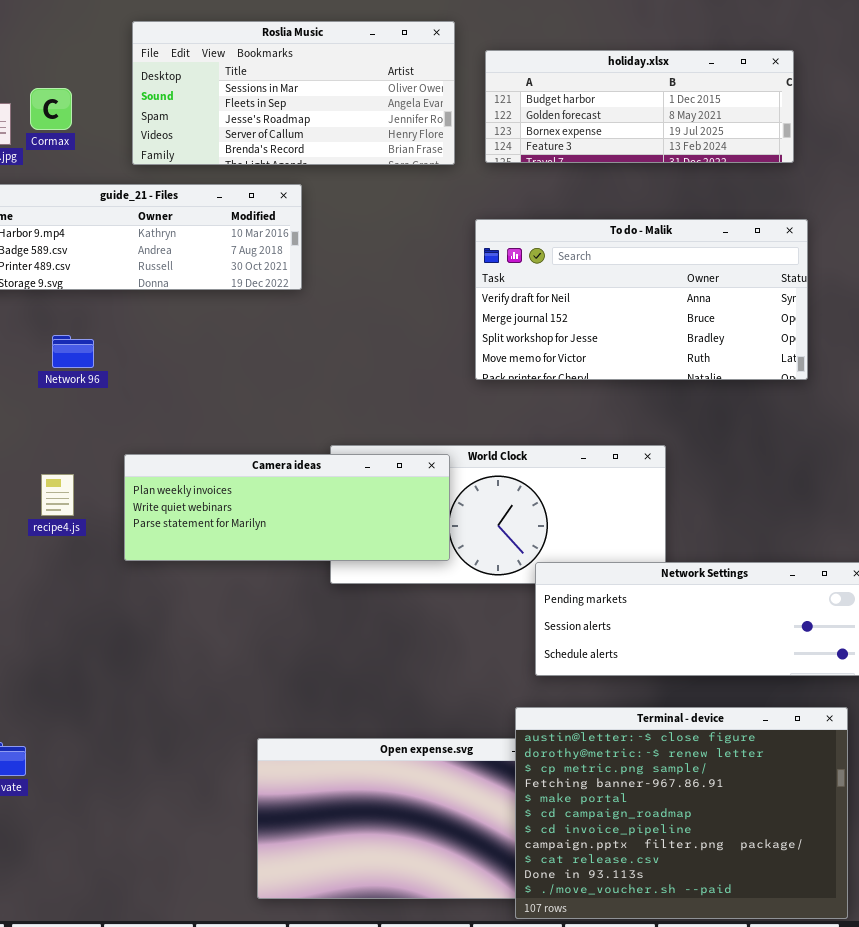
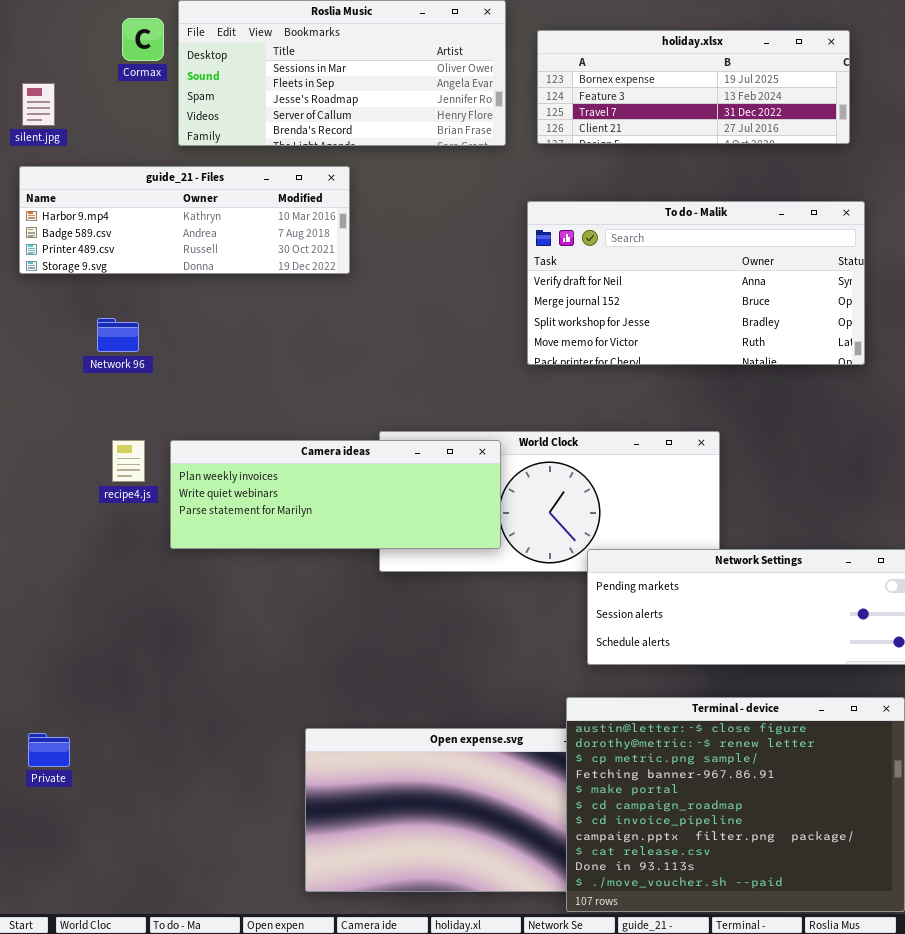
holiday.xlsx: [485,50,794,163] -> [537,30,850,144], scrolled down 2 rows
Cormax: [30,88,72,130] -> [122,18,164,61], moved
recipe4.js: [41,474,74,516] -> [112,440,145,482], moved

